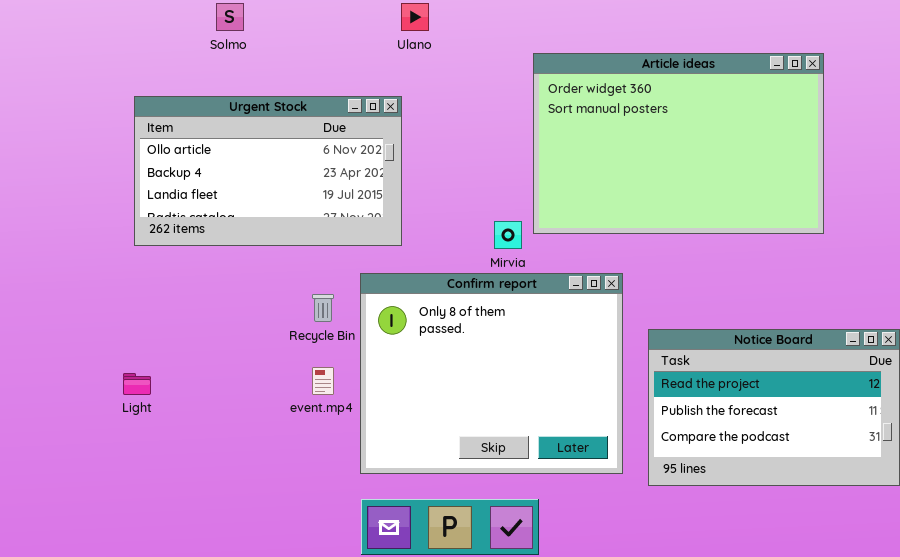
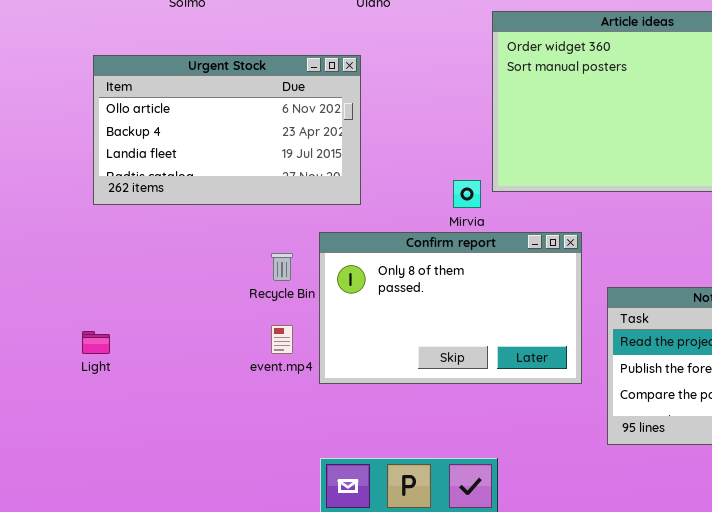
Confirm report: [360,273,623,474] -> [319,232,582,384], resized

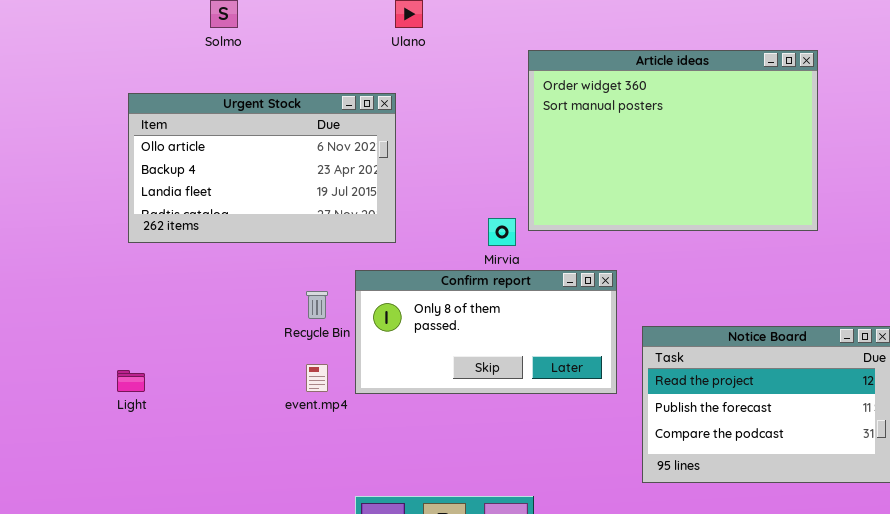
Confirm report: [319,232,582,384] -> [355,270,617,394], resized

